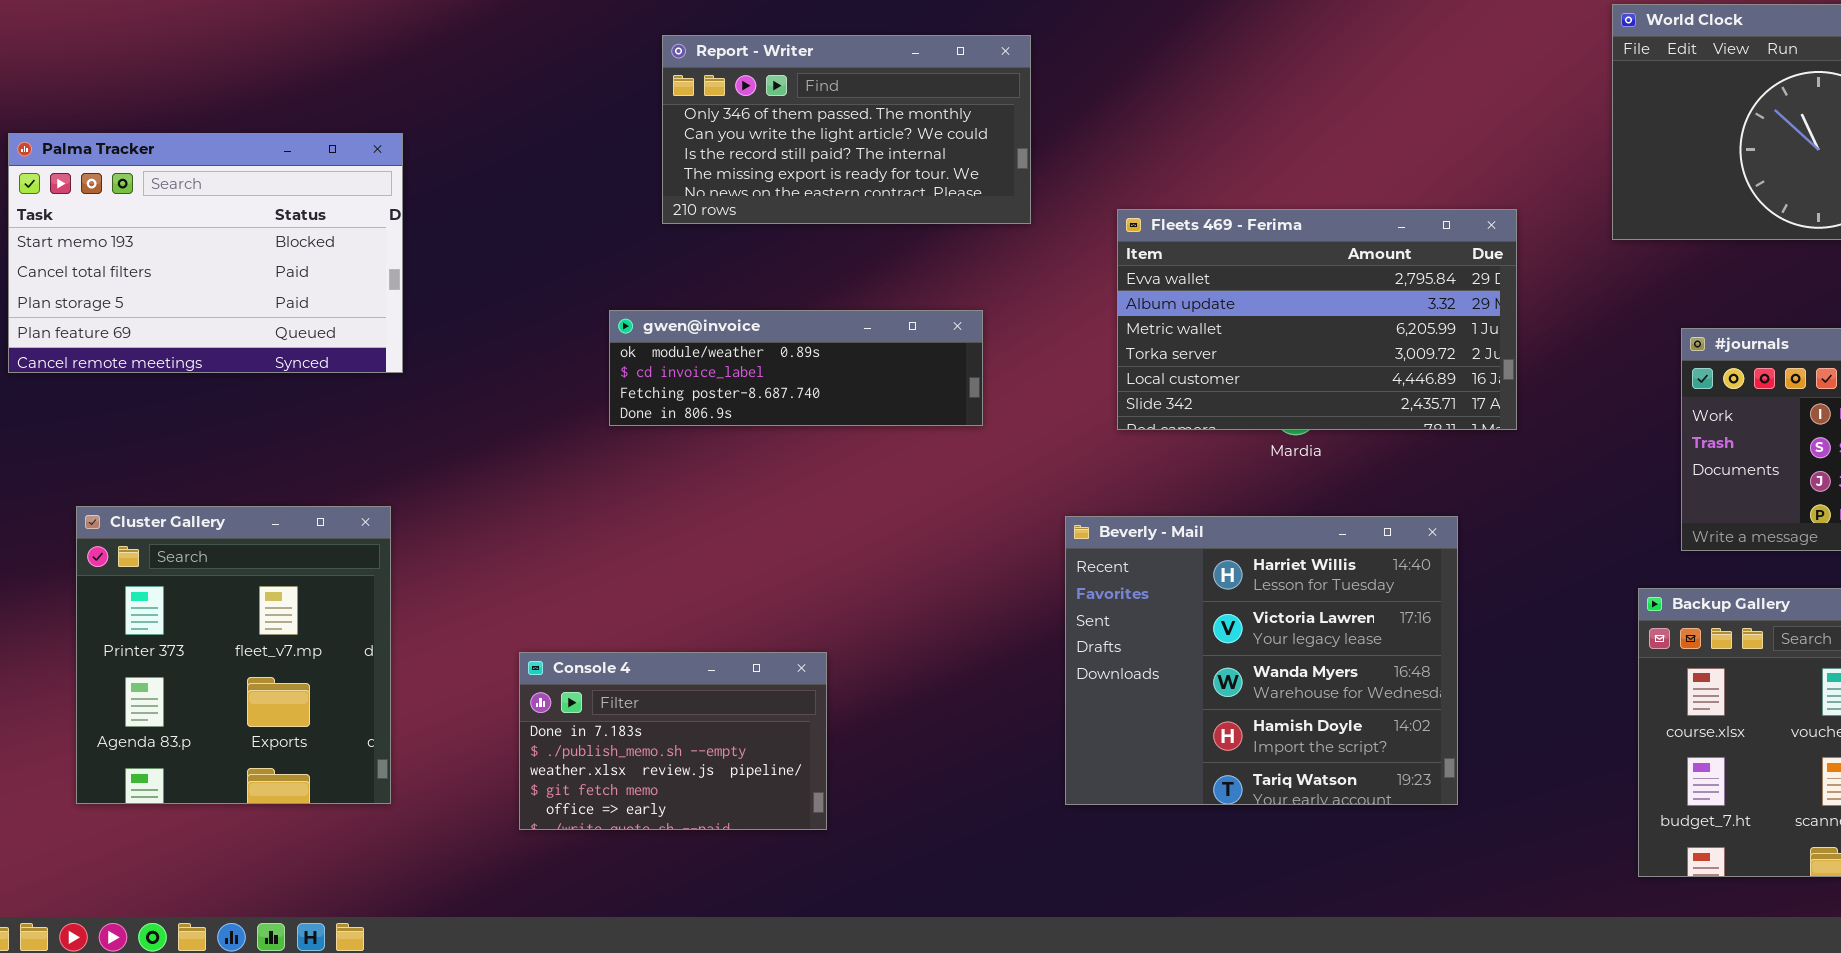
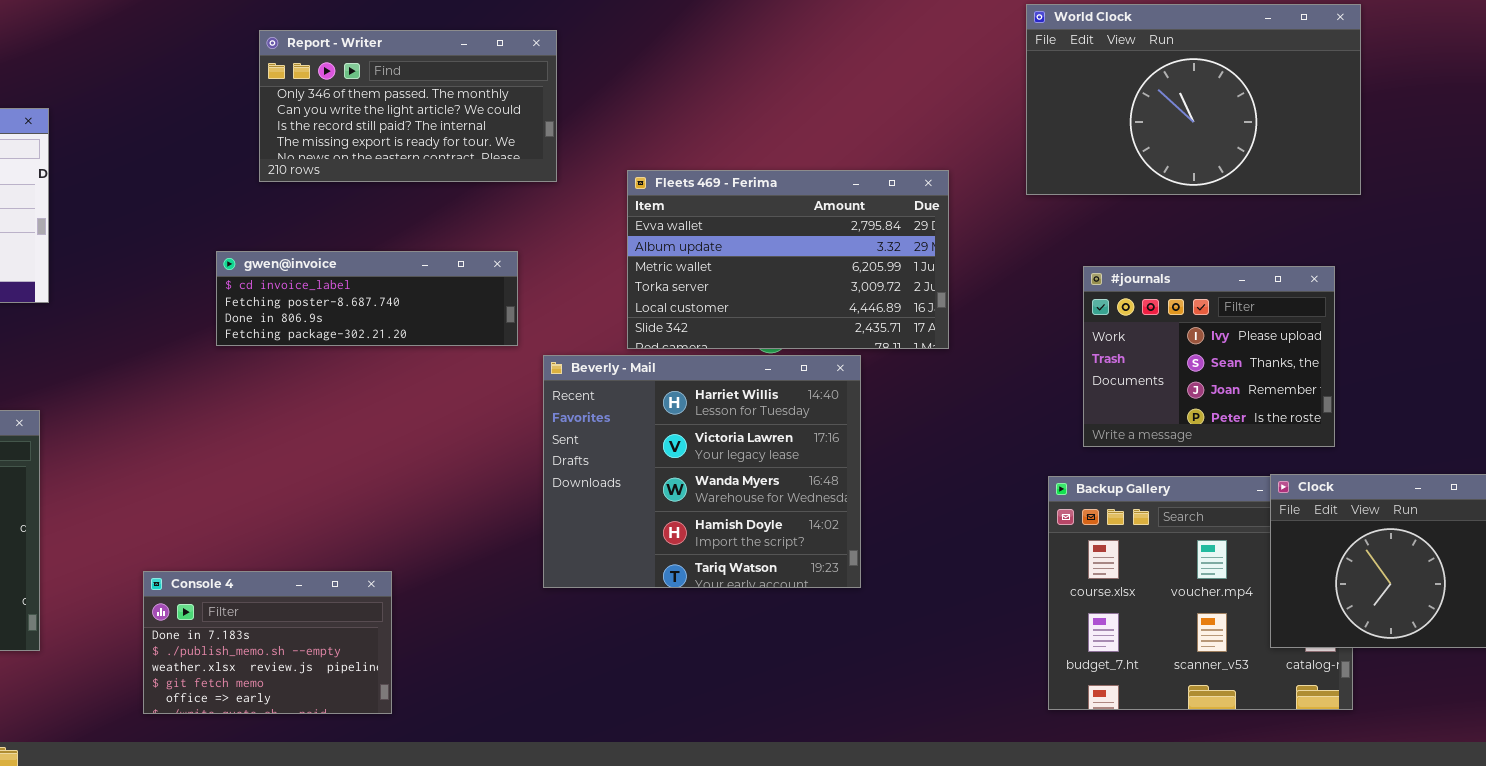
gwen@invoice: [609,310,983,426] -> [216,251,518,346], scrolled down 1 row
Beverly - Mail: [1065,516,1458,805] -> [543,355,861,588], moved
Console 4: [519,652,827,830] -> [143,571,392,714], moved

